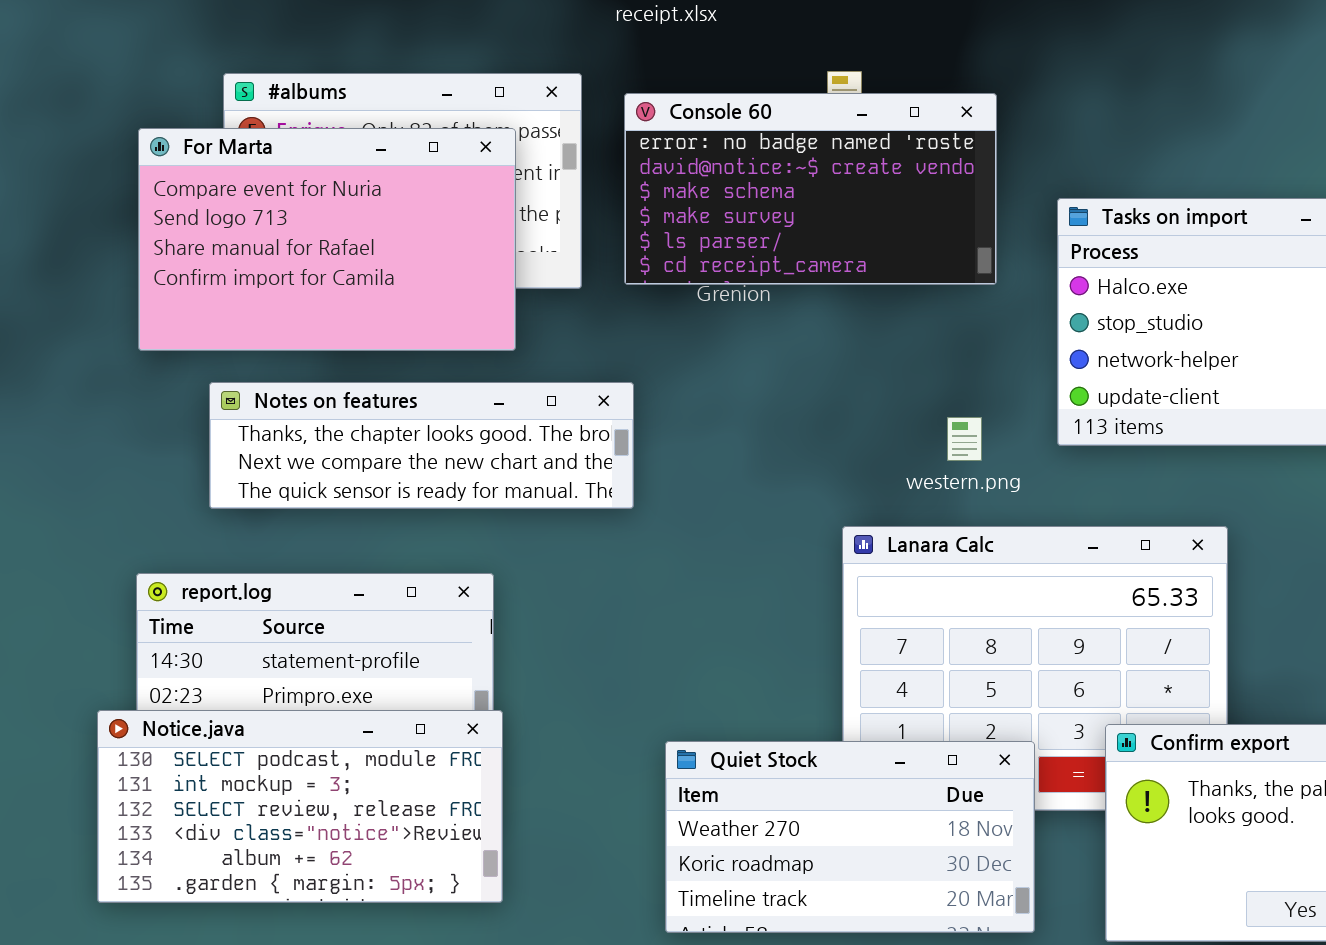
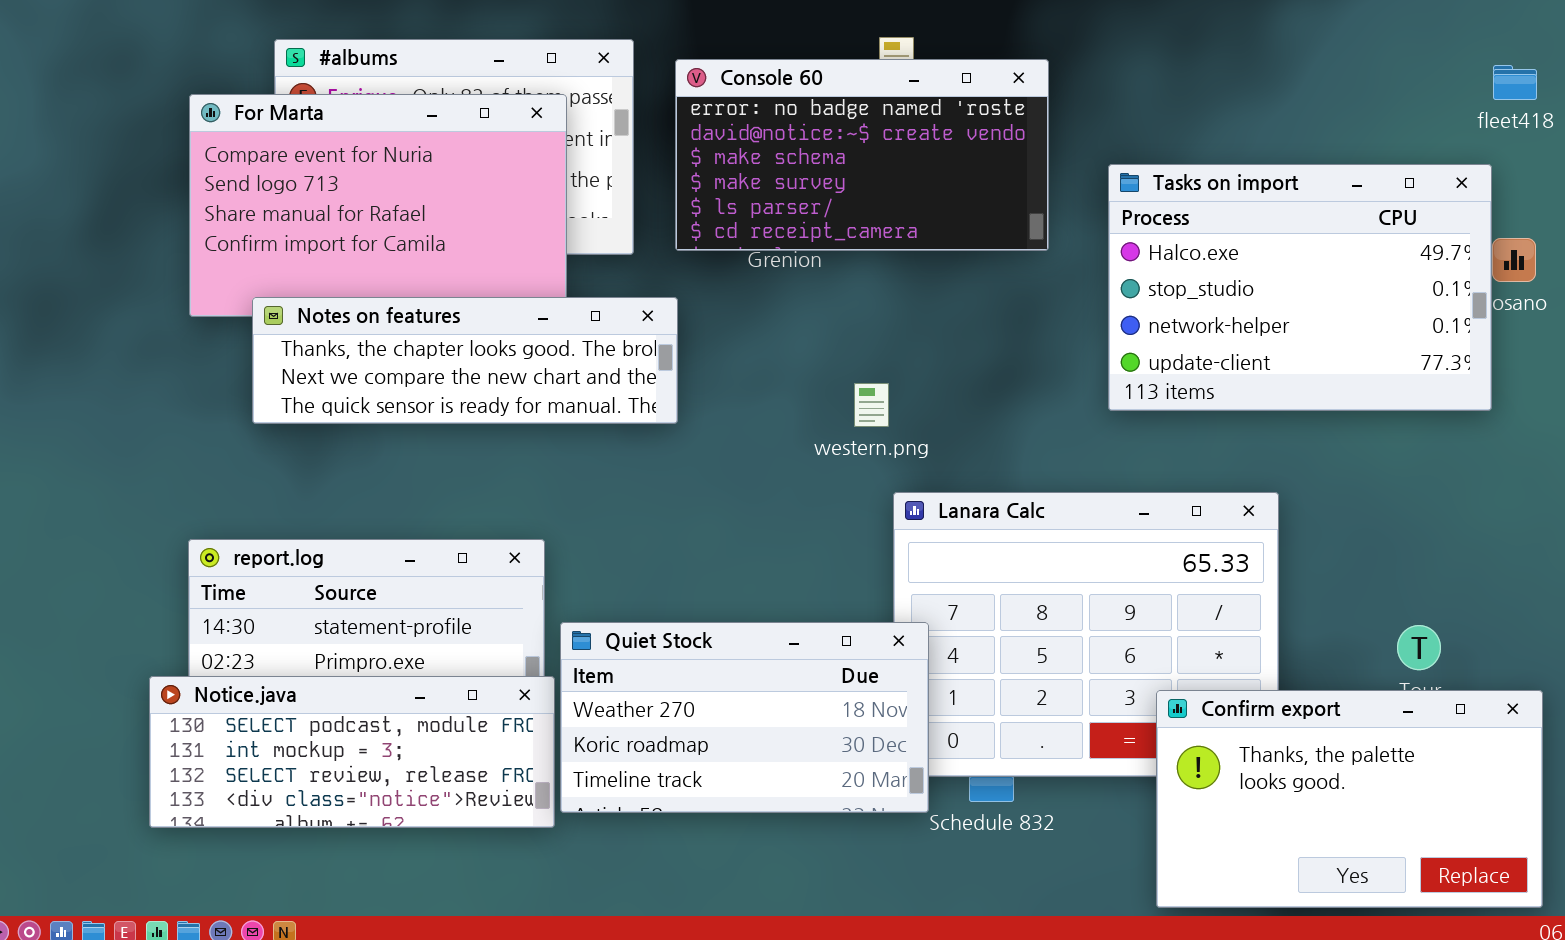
Notes on features: [209,382,634,509] -> [252,297,678,424], moved
western.png: [947,417,982,461] -> [854,383,889,427], moved
Notice.java: [97,710,503,903] -> [149,676,555,828], resized
Quiet Stock: [665,741,1035,933] -> [560,622,929,813], moved

